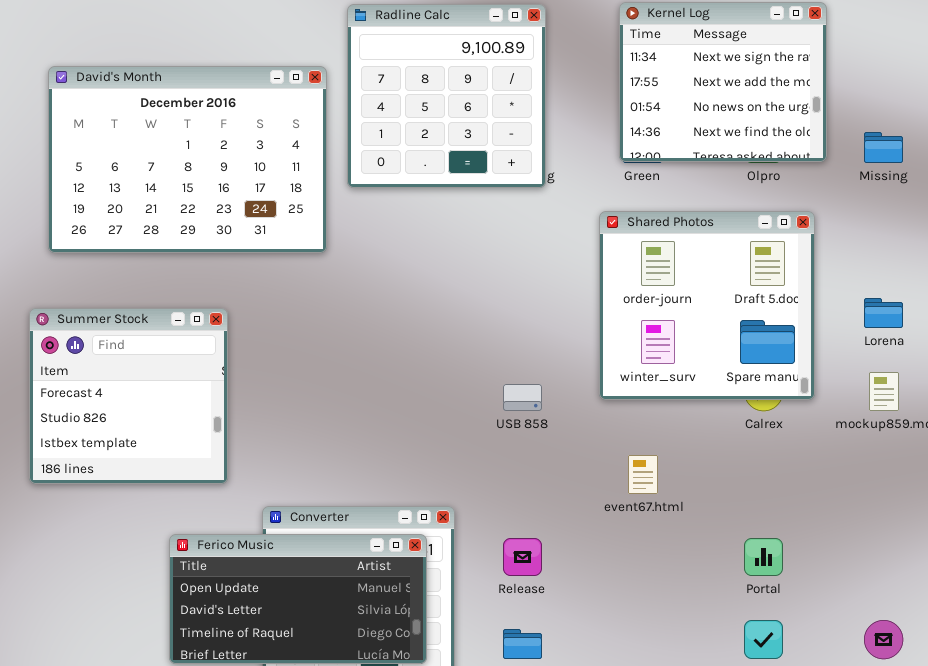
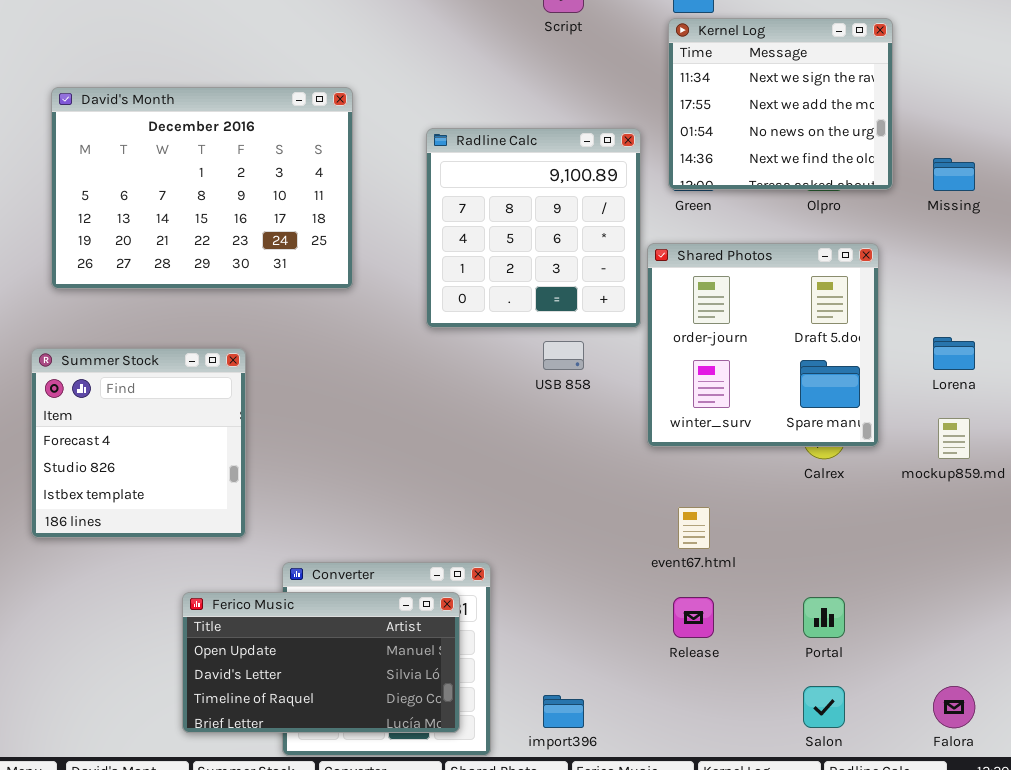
Radline Calc: [347,4,546,188] -> [426,128,641,328], moved
USB 858: [503,384,542,411] -> [543,341,584,370], moved
Release: [503,538,542,576] -> [673,597,714,638], moved

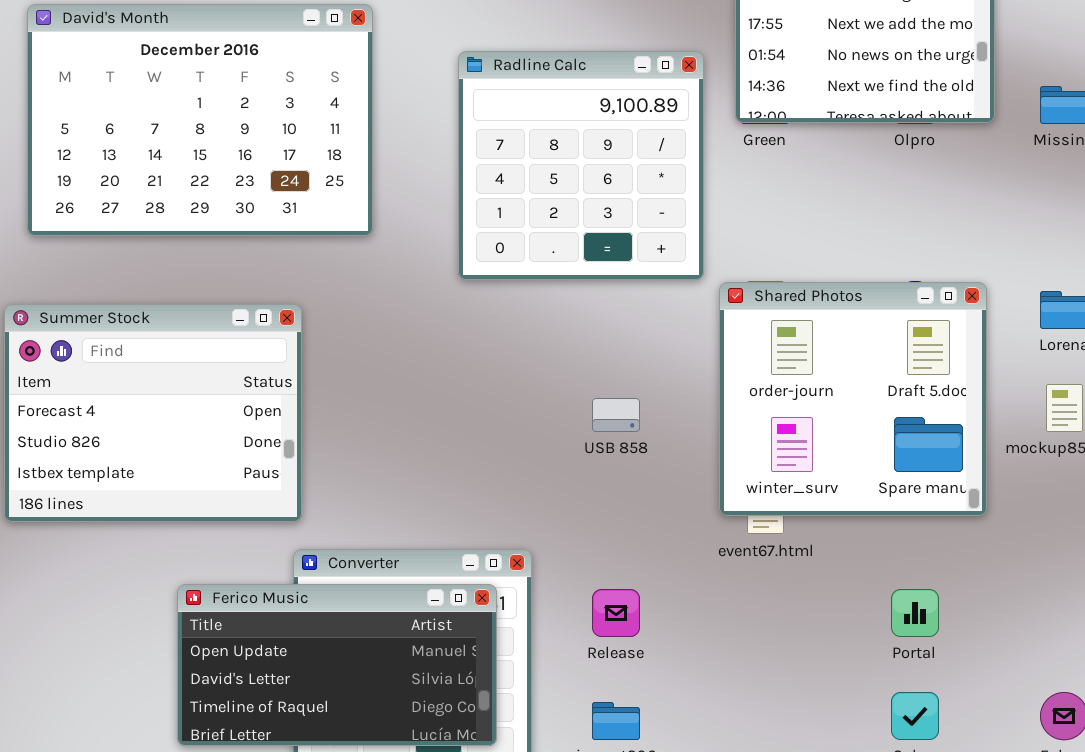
Shared Photos: [647,243,879,447] -> [719,282,987,516], moved
USB 858: [543,341,584,370] -> [592,398,640,432], moved
Summer Stock: [31,348,246,538] -> [4,304,302,522], resized
Release: [673,597,714,638] -> [592,589,640,637], moved

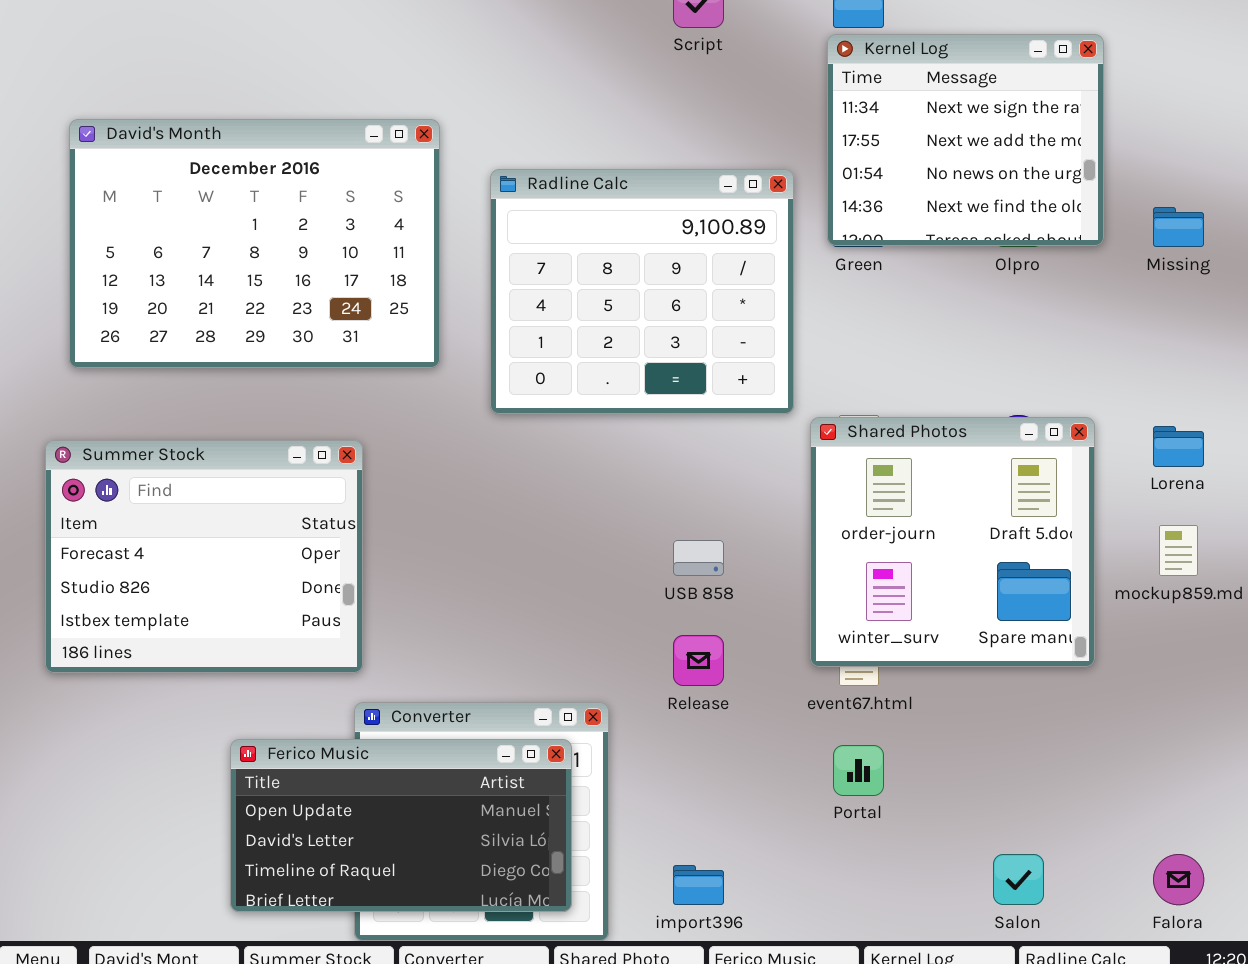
Radline Calc: [458,51,704,280] -> [490,169,794,414], resized
Release: [592,589,640,637] -> [673,635,724,686], moved
Portal: [891,589,939,637] -> [833,745,884,796], moved

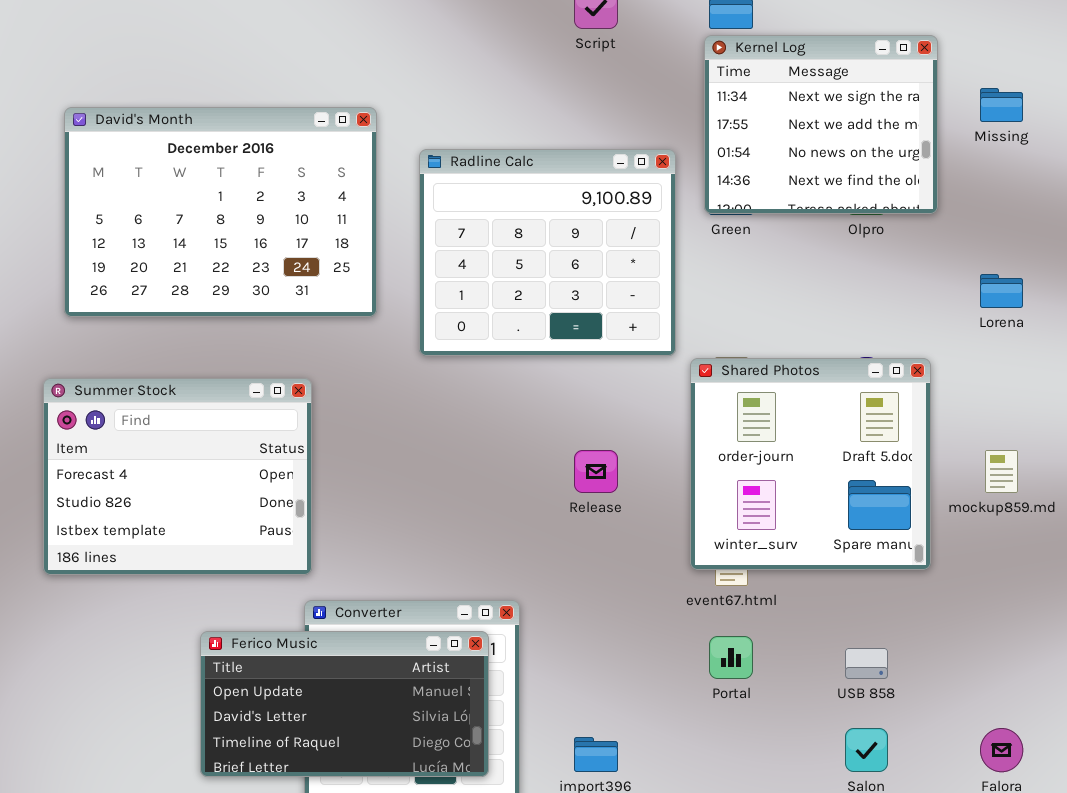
Missing: [1153,207,1204,247] -> [980,88,1023,122], moved
Lorena: [1153,426,1204,467] -> [980,274,1023,308], moved
USB 858: [673,540,724,576] -> [845,648,888,679], moved
Release: [673,635,724,686] -> [574,450,618,493], moved

